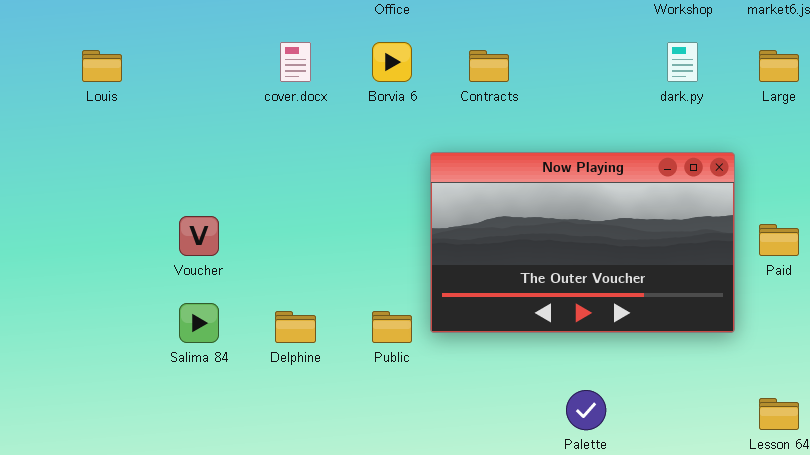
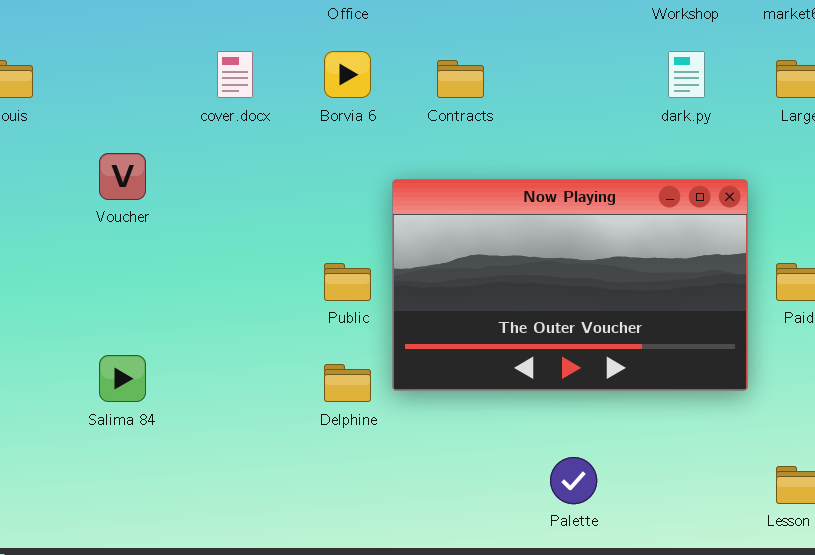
Voucher: [179,216,219,256] -> [99,153,146,200], moved
Delphine: [275,311,316,343] -> [324,364,371,402], moved
Public: [372,311,412,343] -> [324,263,371,301], moved

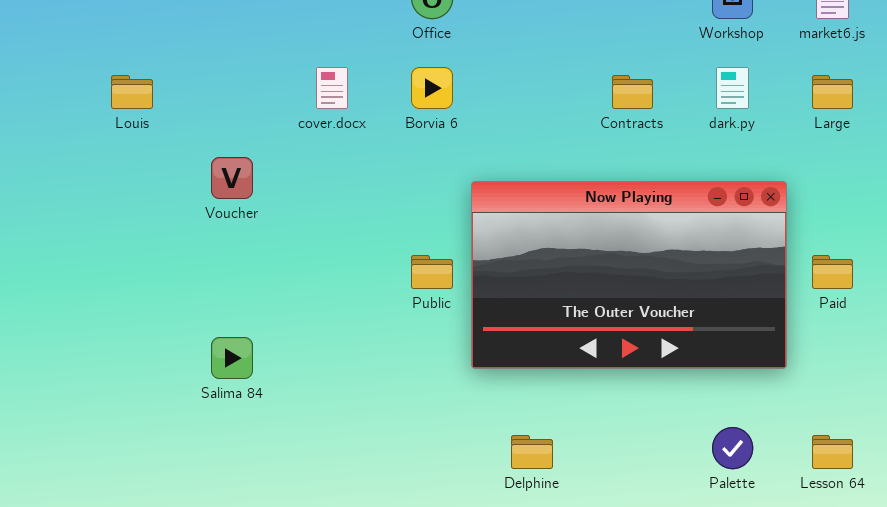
Contracts: [437,60,484,98] -> [612,75,653,109], moved
Delphine: [324,364,371,402] -> [511,435,553,469], moved
Palette: [550,457,597,504] -> [712,427,753,469], moved

